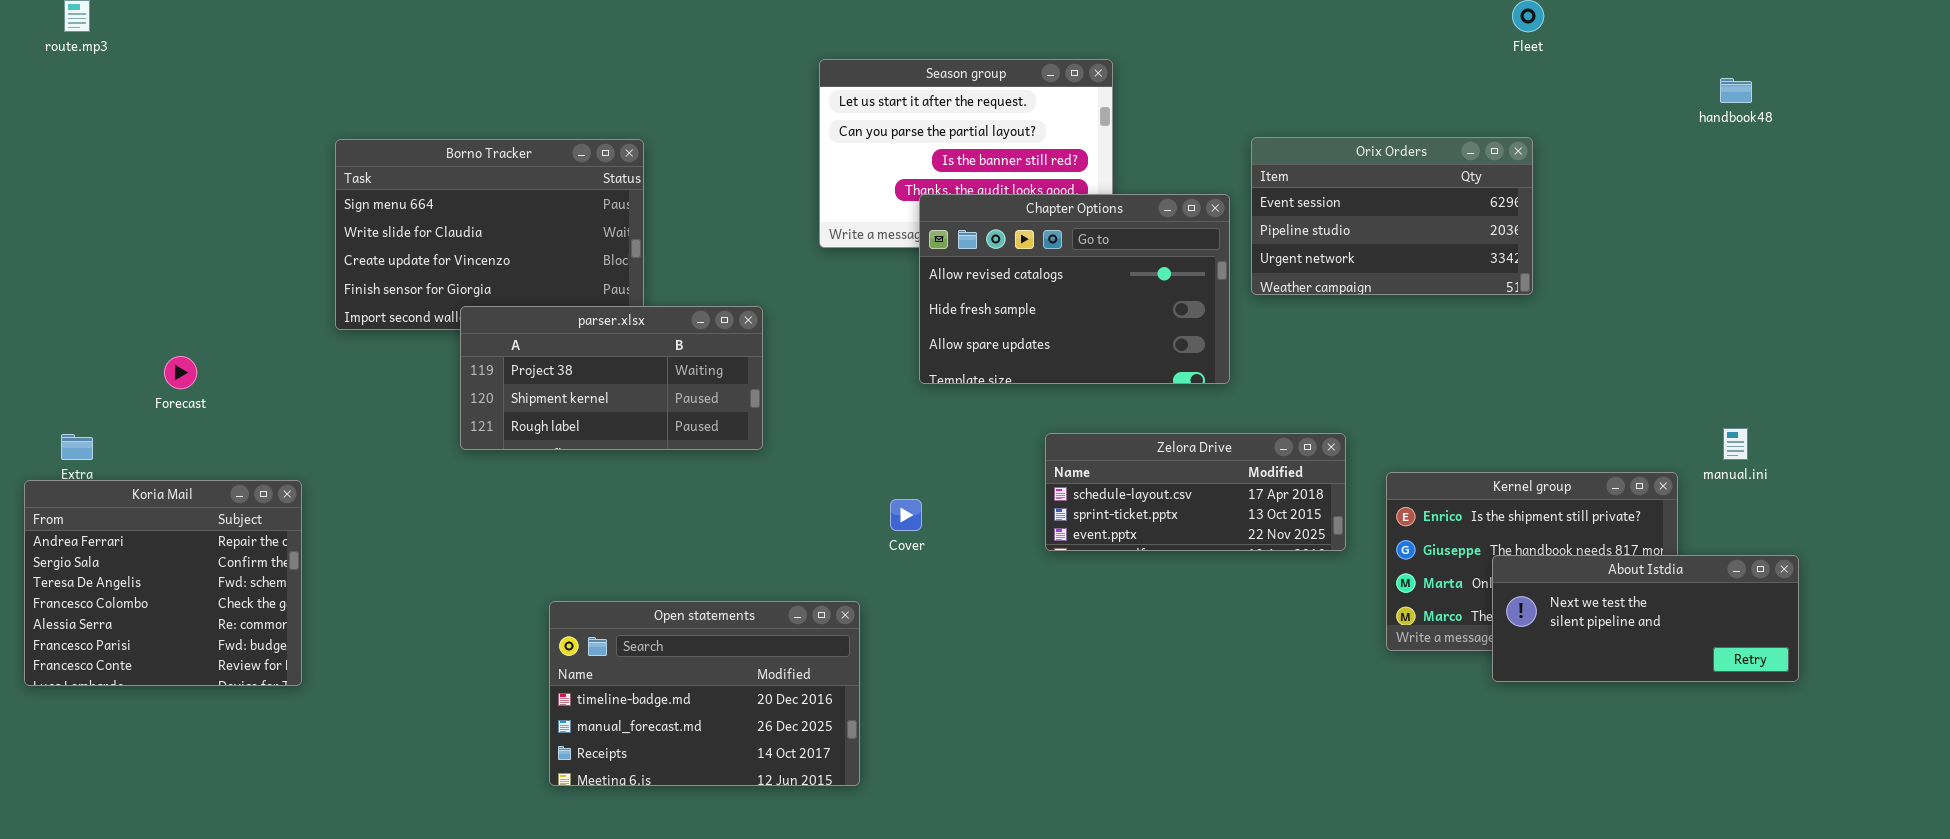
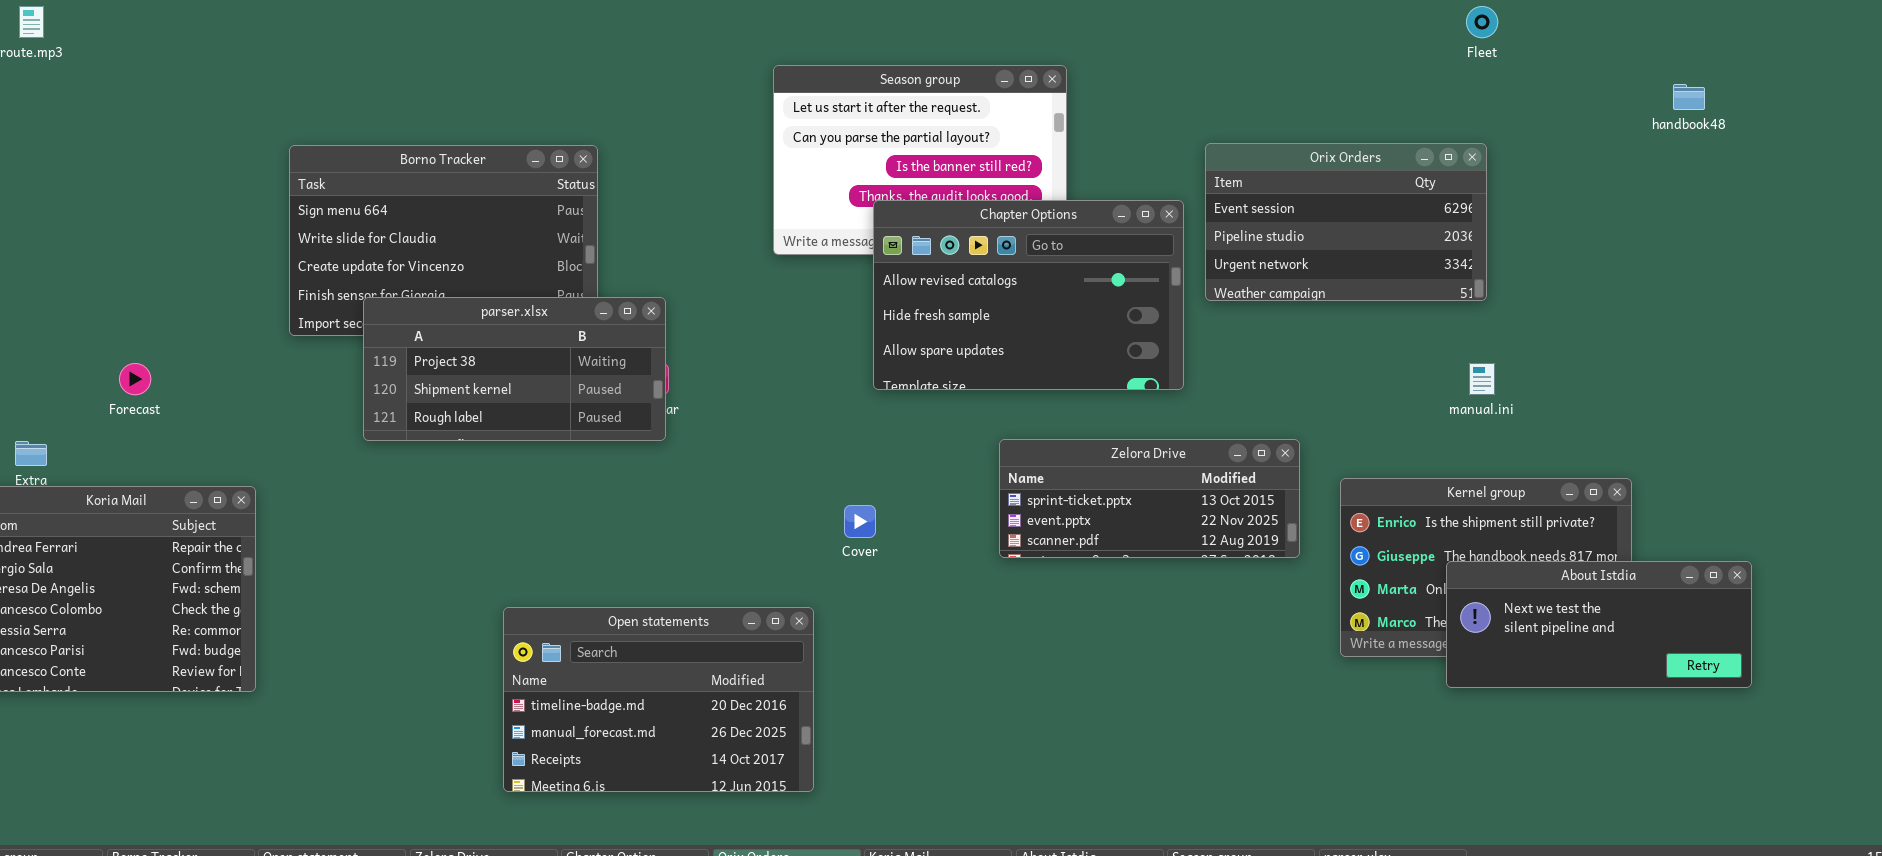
parser.xlsx: [460,306,763,450] -> [363,297,666,441], moved
manual.ini: [1723,428,1748,460] -> [1469,363,1495,395], moved
Zelora Drive: [1045,433,1346,551] -> [999,439,1300,558], scrolled down 1 row

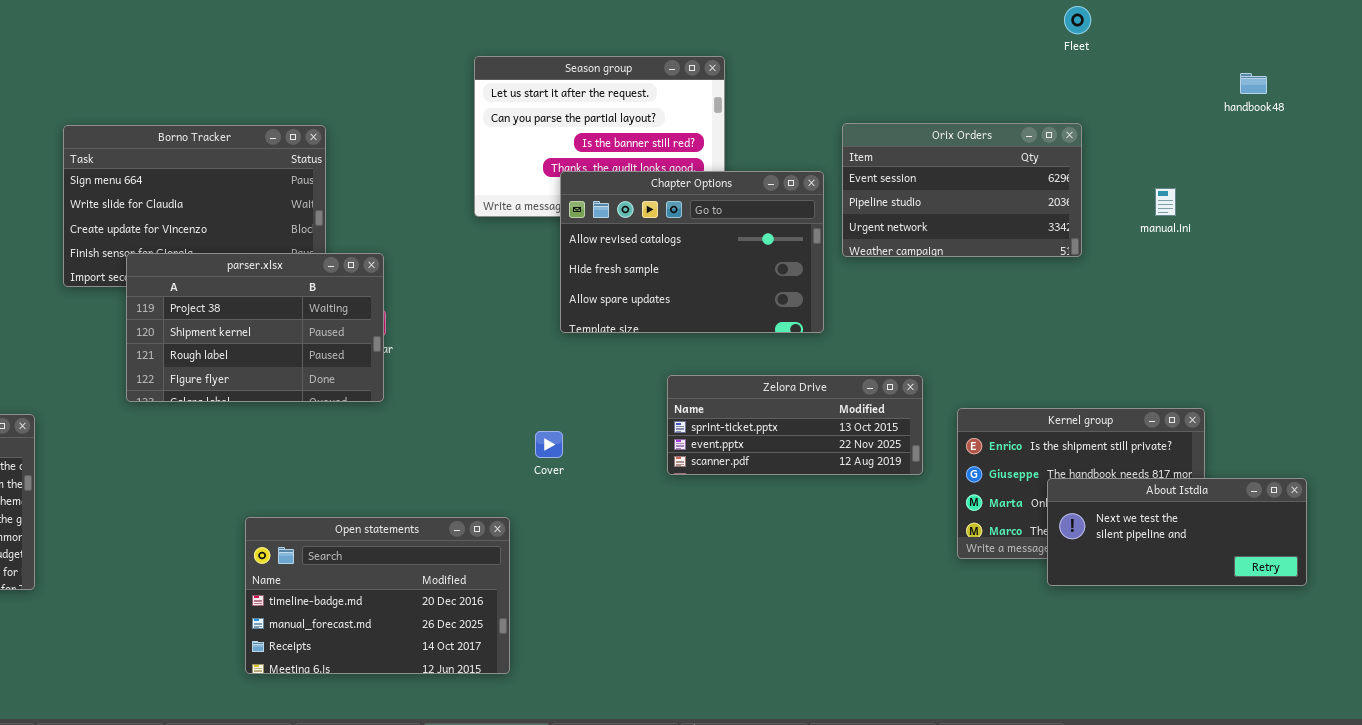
parser.xlsx: [363,297,666,441] -> [126,253,384,402], resized
manual.ini: [1469,363,1495,395] -> [1155,188,1176,216], moved

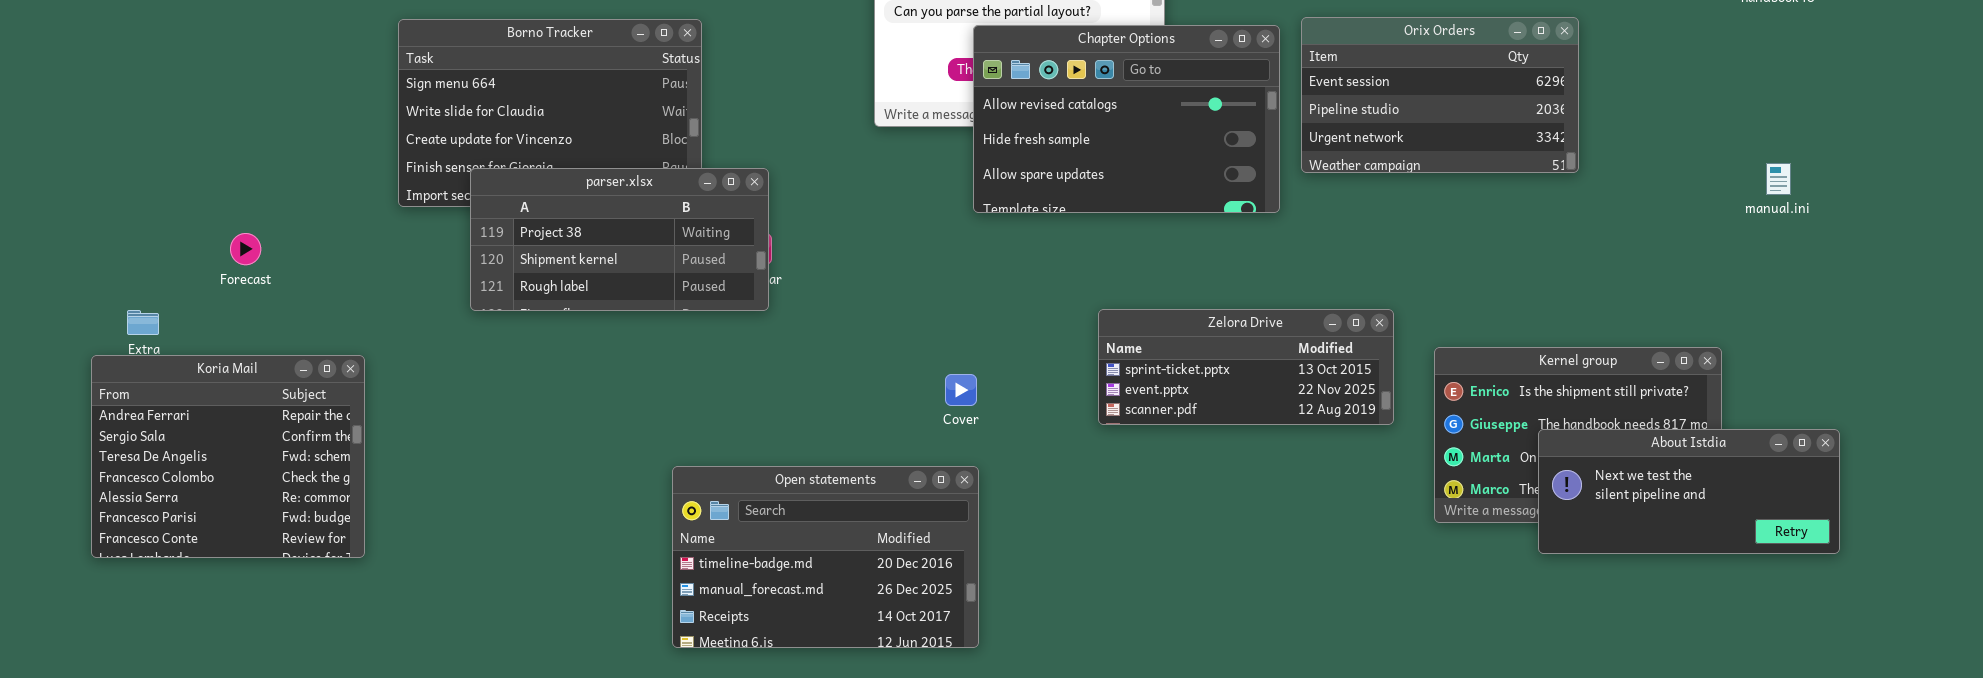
Chapter Options: [560,171,824,333] -> [973,25,1280,213], moved
manual.ini: [1155,188,1176,216] -> [1766,163,1791,195], moved
parser.xlsx: [126,253,384,402] -> [470,168,769,311], resized
Open statements: [245,517,510,674] -> [672,466,979,648], moved

